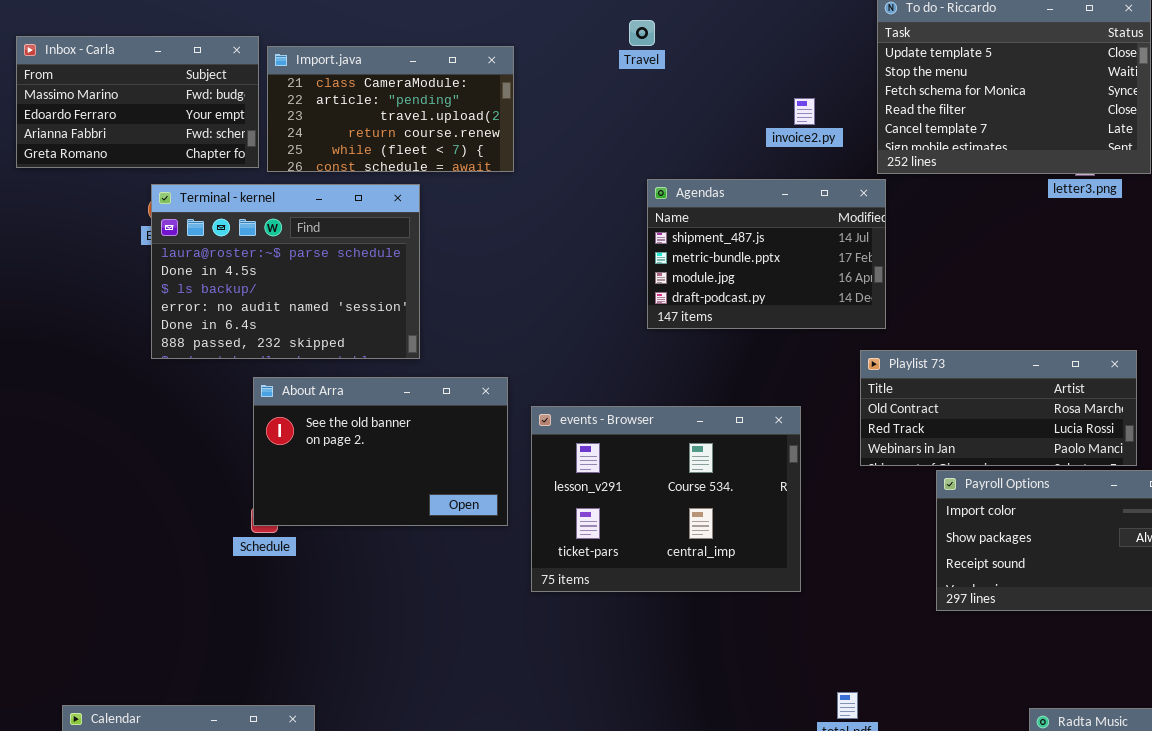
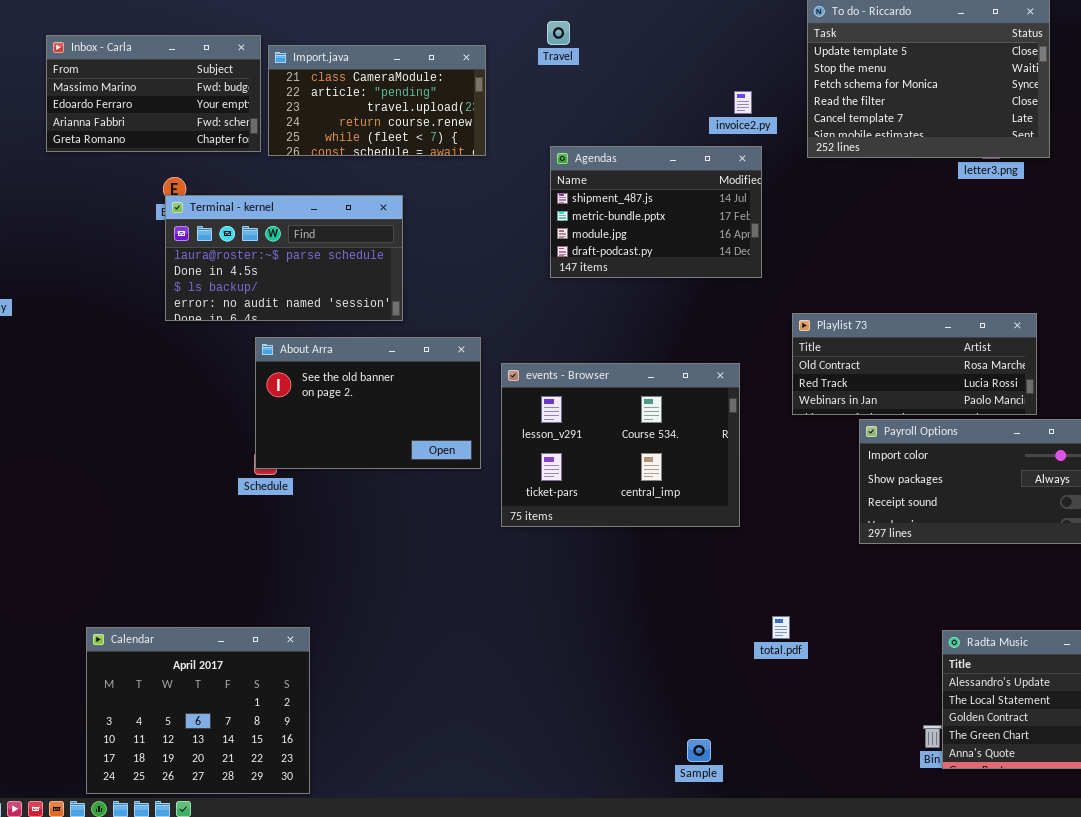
Travel: [629,20,655,46] -> [547,21,570,45], moved
Agendas: [647,179,886,329] -> [550,146,762,278], moved
Terminal - kernel: [151,184,420,359] -> [165,195,403,321], resized

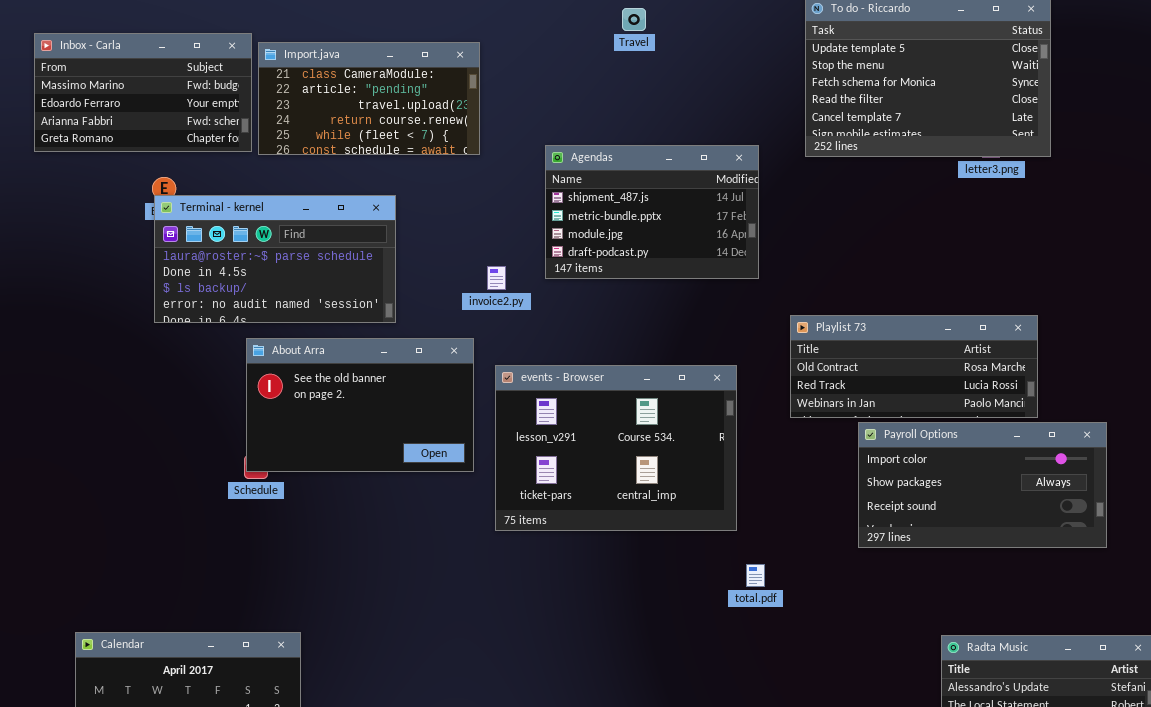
Travel: [547,21,570,45] -> [622,8,646,31], moved
invoice2.py: [734,91,752,114] -> [487,266,506,290], moved
total.pdf: [772,616,790,639] -> [746,564,765,587], moved

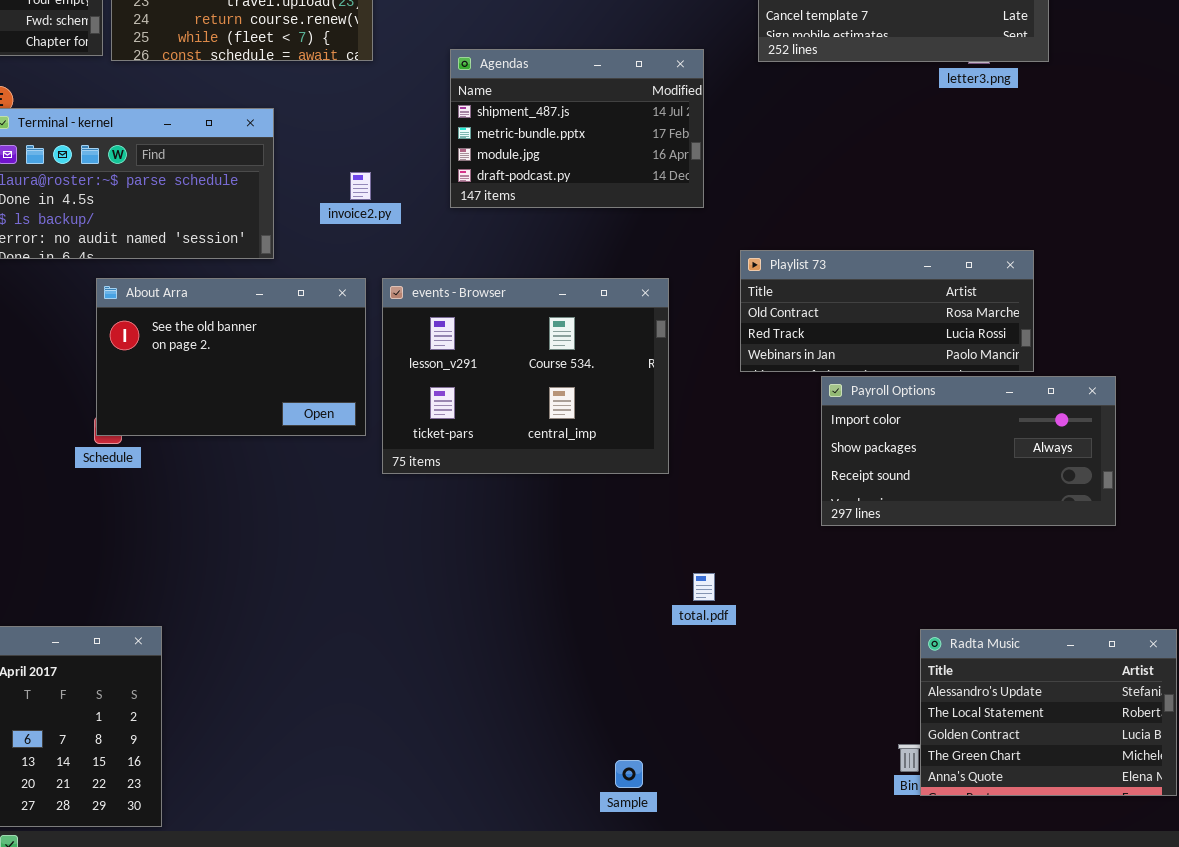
invoice2.py: [487,266,506,290] -> [350,172,371,200], moved
events - Browser: [495,365,737,531] -> [382,278,669,474], moved
total.pdf: [746,564,765,587] -> [693,573,715,601], moved

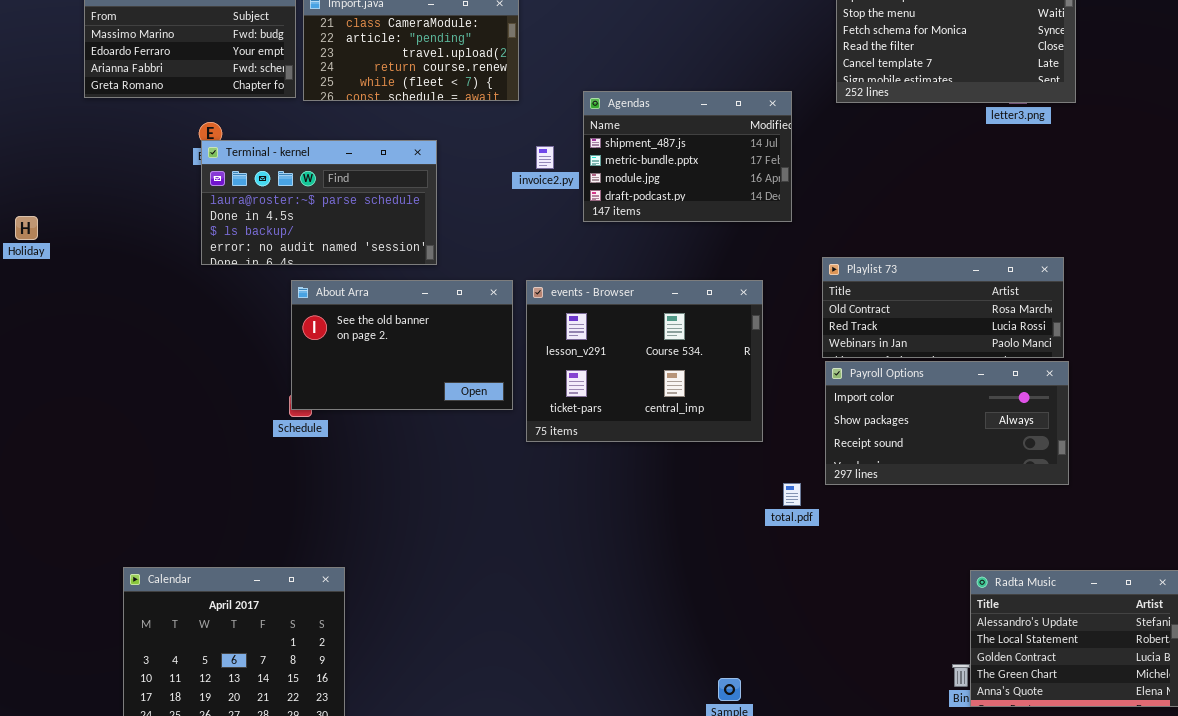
invoice2.py: [350,172,371,200] -> [536,146,554,169], moved
Payroll Options: [821,376,1116,526] -> [825,361,1069,485], moved
total.pdf: [693,573,715,601] -> [783,483,801,506], moved

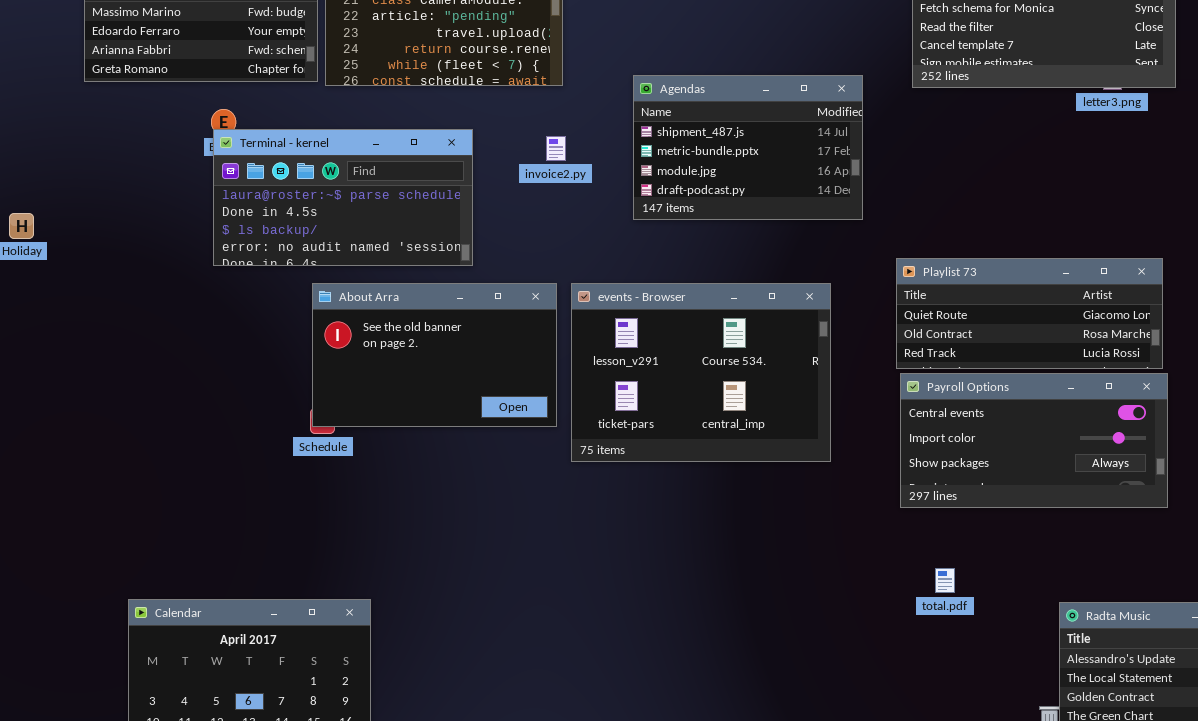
invoice2.py: [536,146,554,169] -> [546,136,566,161], moved
Playlist 73: [822,257,1064,358] -> [896,258,1163,369], scrolled up 1 row
Payroll Options: [825,361,1069,485] -> [900,373,1168,508], scrolled up 1 row
total.pdf: [783,483,801,506] -> [935,568,955,593], moved

